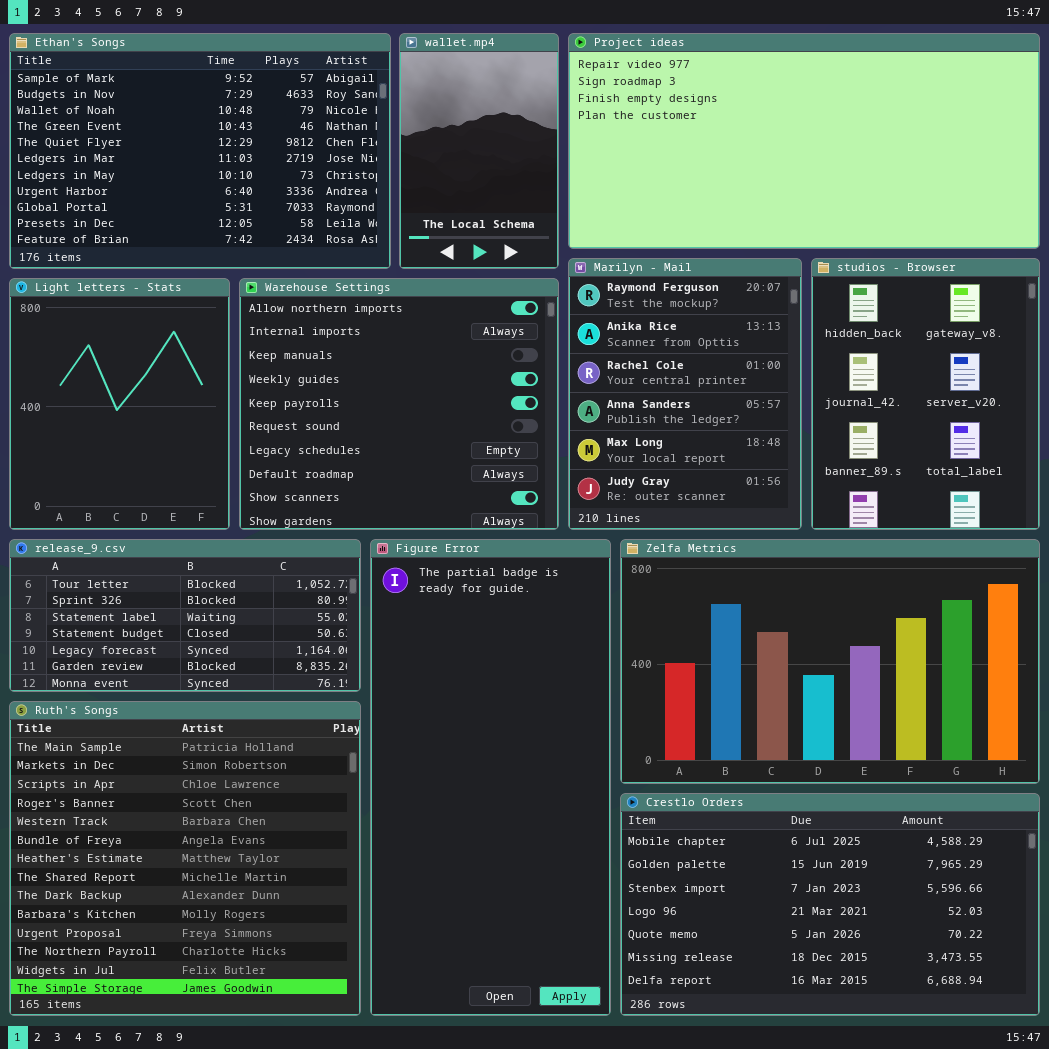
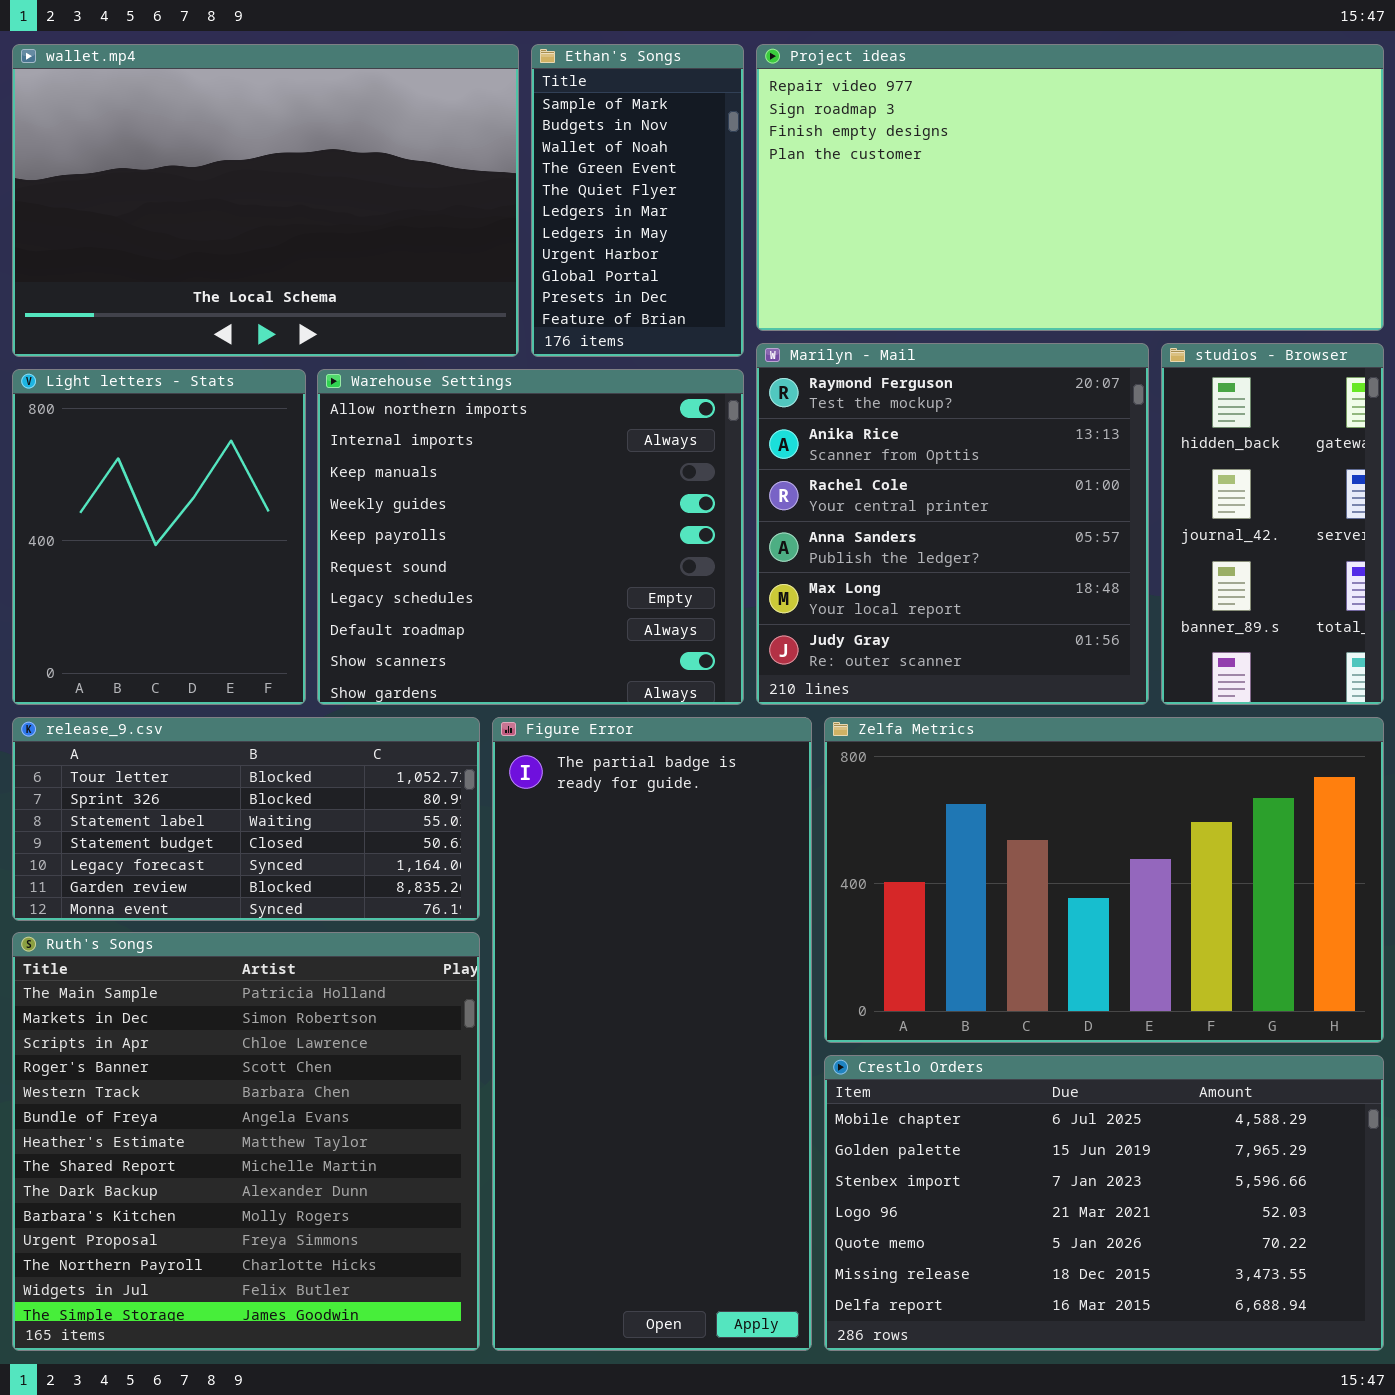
Ethan's Songs: [9,33,391,269] -> [531,44,744,357], moved, resized
wallet.mp4: [399,33,559,269] -> [12,44,519,357], moved, resized
Marilyn - Mail: [568,258,802,530] -> [756,343,1149,705], resized
studios - Browser: [811,258,1040,530] -> [1161,343,1384,705], resized

